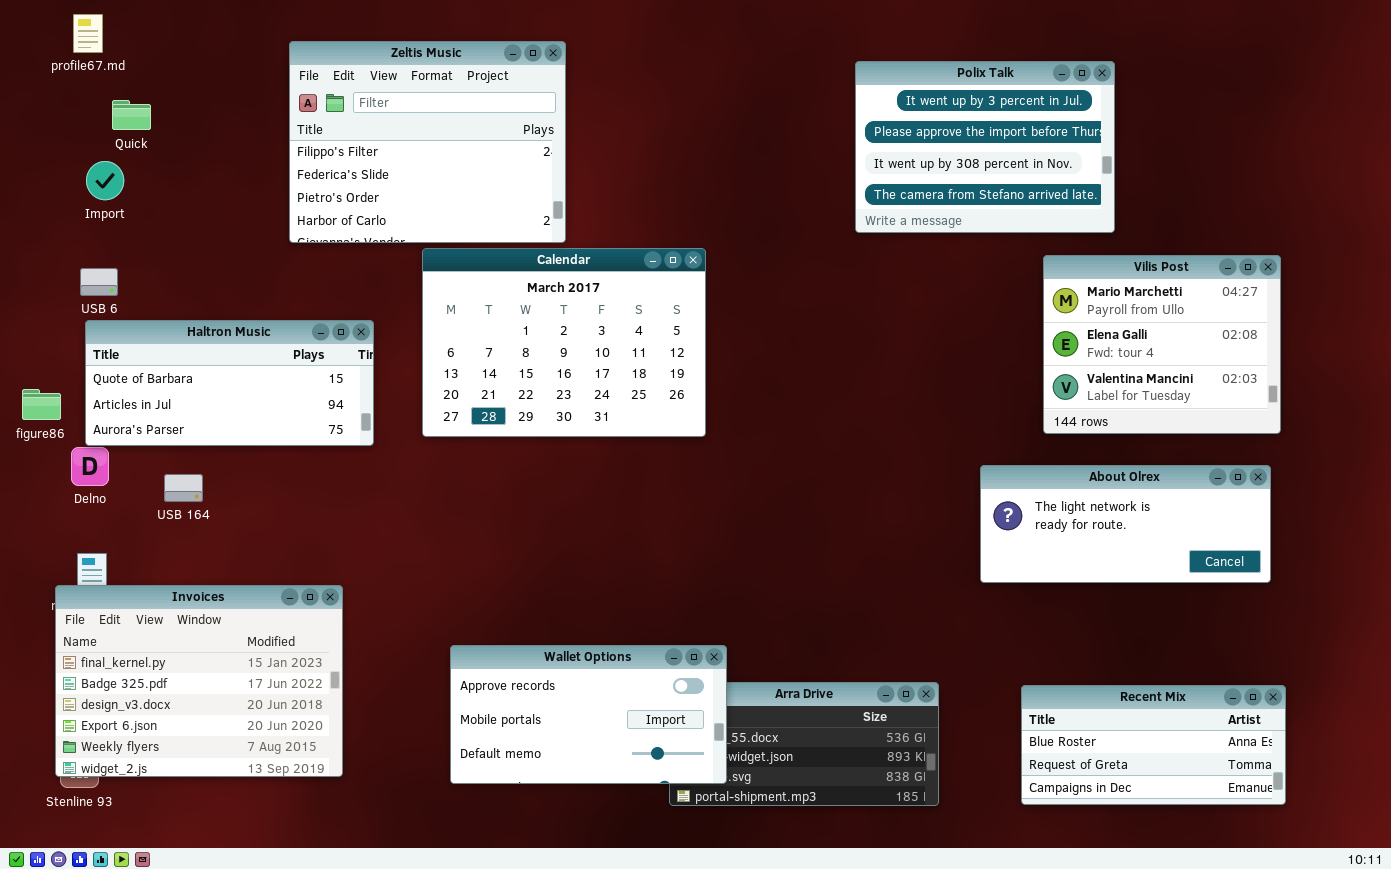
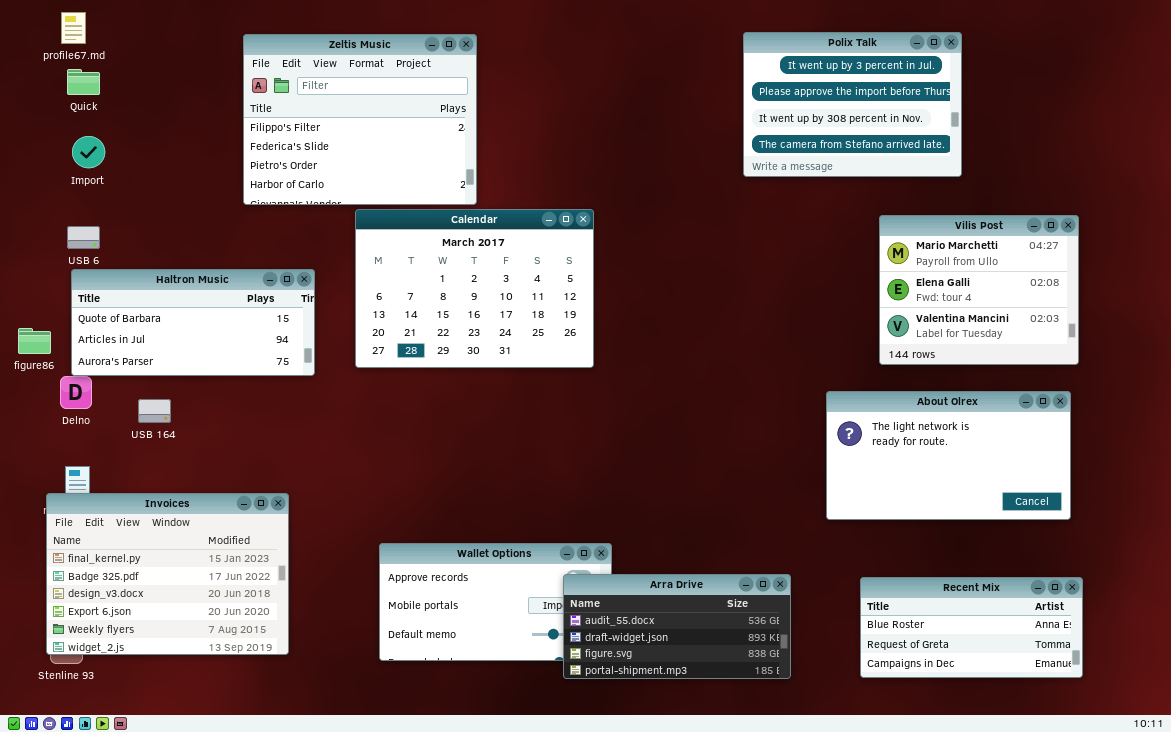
Polix Talk: [855,61,1115,233] -> [743,32,962,177], moved
Quick: [112,100,151,130] -> [67,69,100,95], moved
About Olrex: [980,465,1271,583] -> [826,391,1071,520], resized
Arra Drive: [669,682,939,806] -> [563,574,791,679], raised

